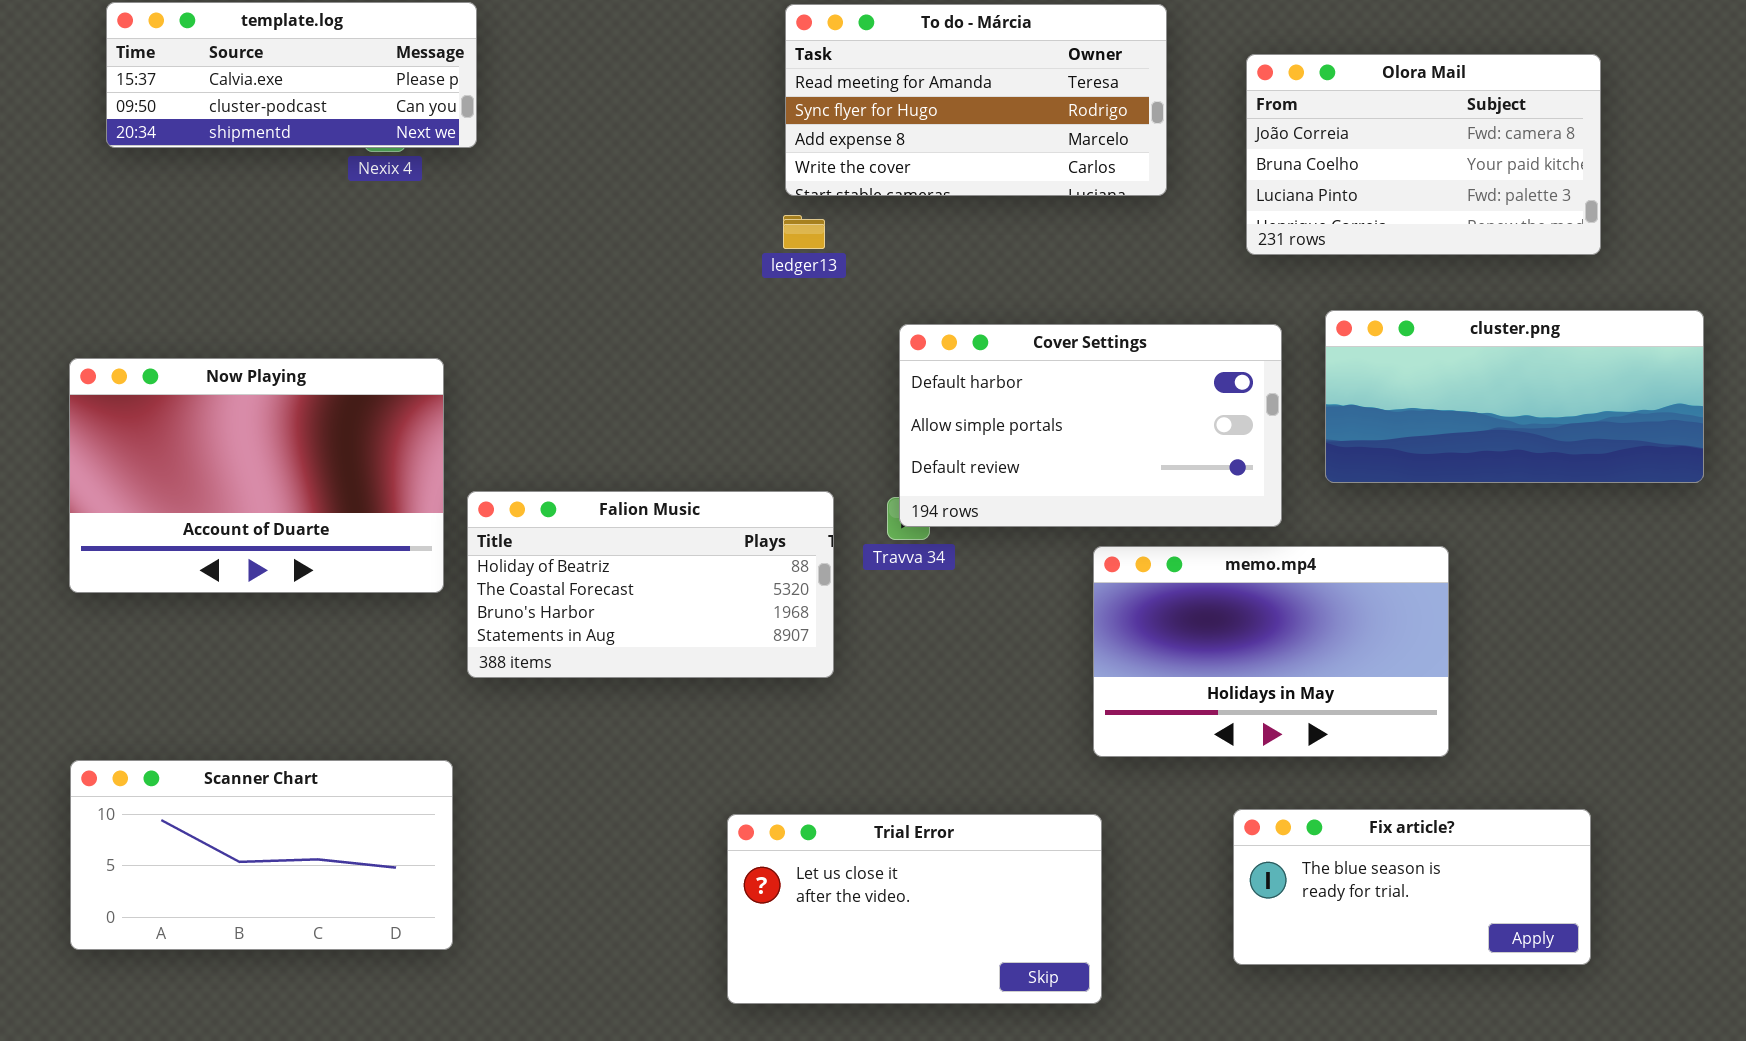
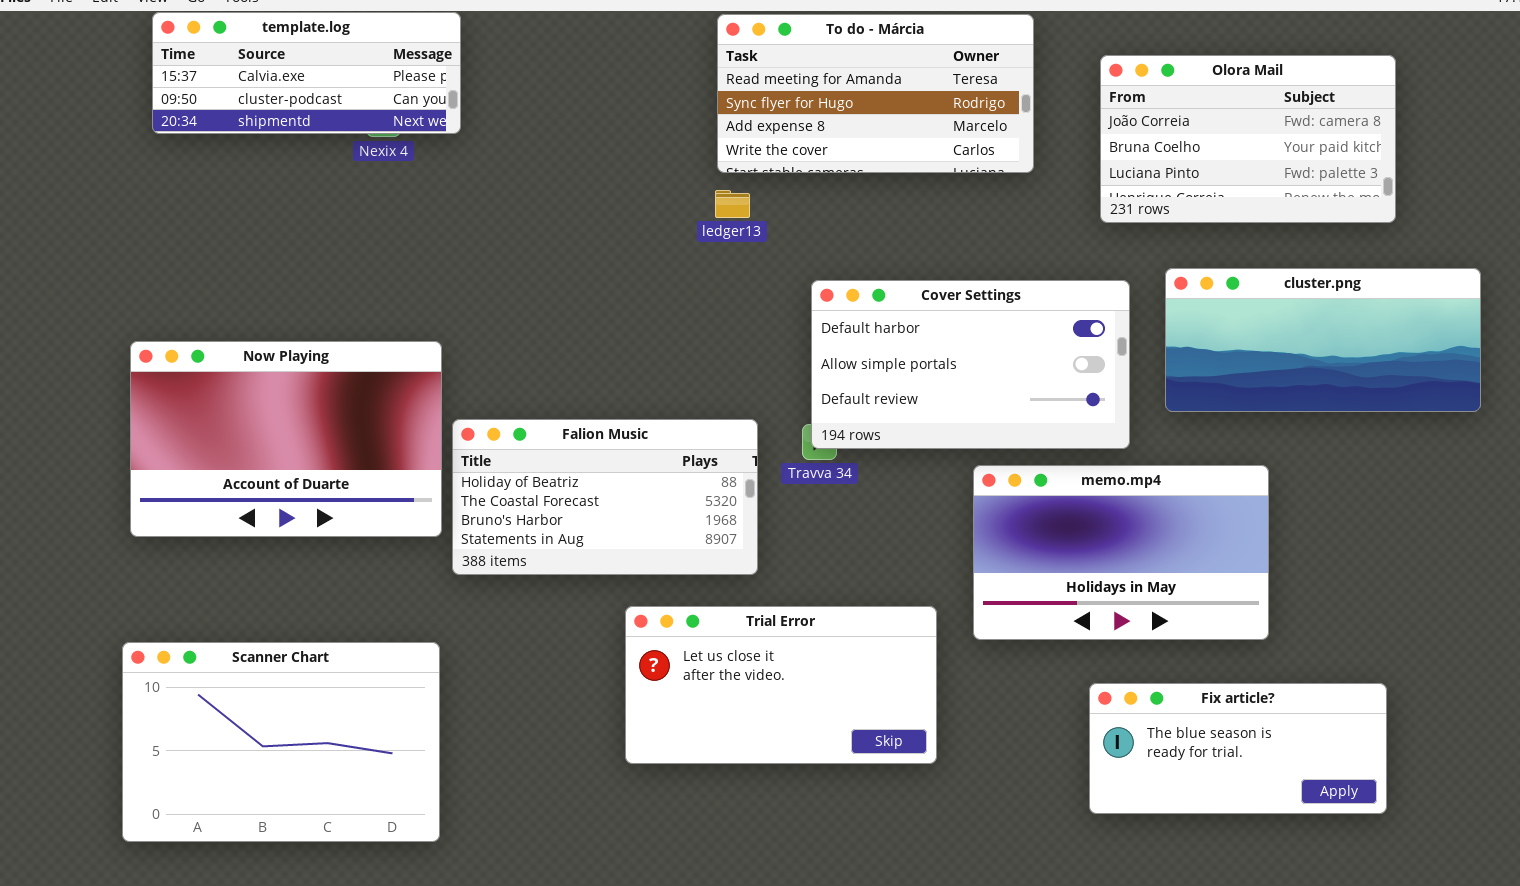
Now Playing: [69,358,444,593] -> [130,341,442,537], moved
Scanner Chart: [70,760,453,950] -> [122,642,440,842], resized
Trial Error: [727,814,1102,1004] -> [625,606,937,764], moved

